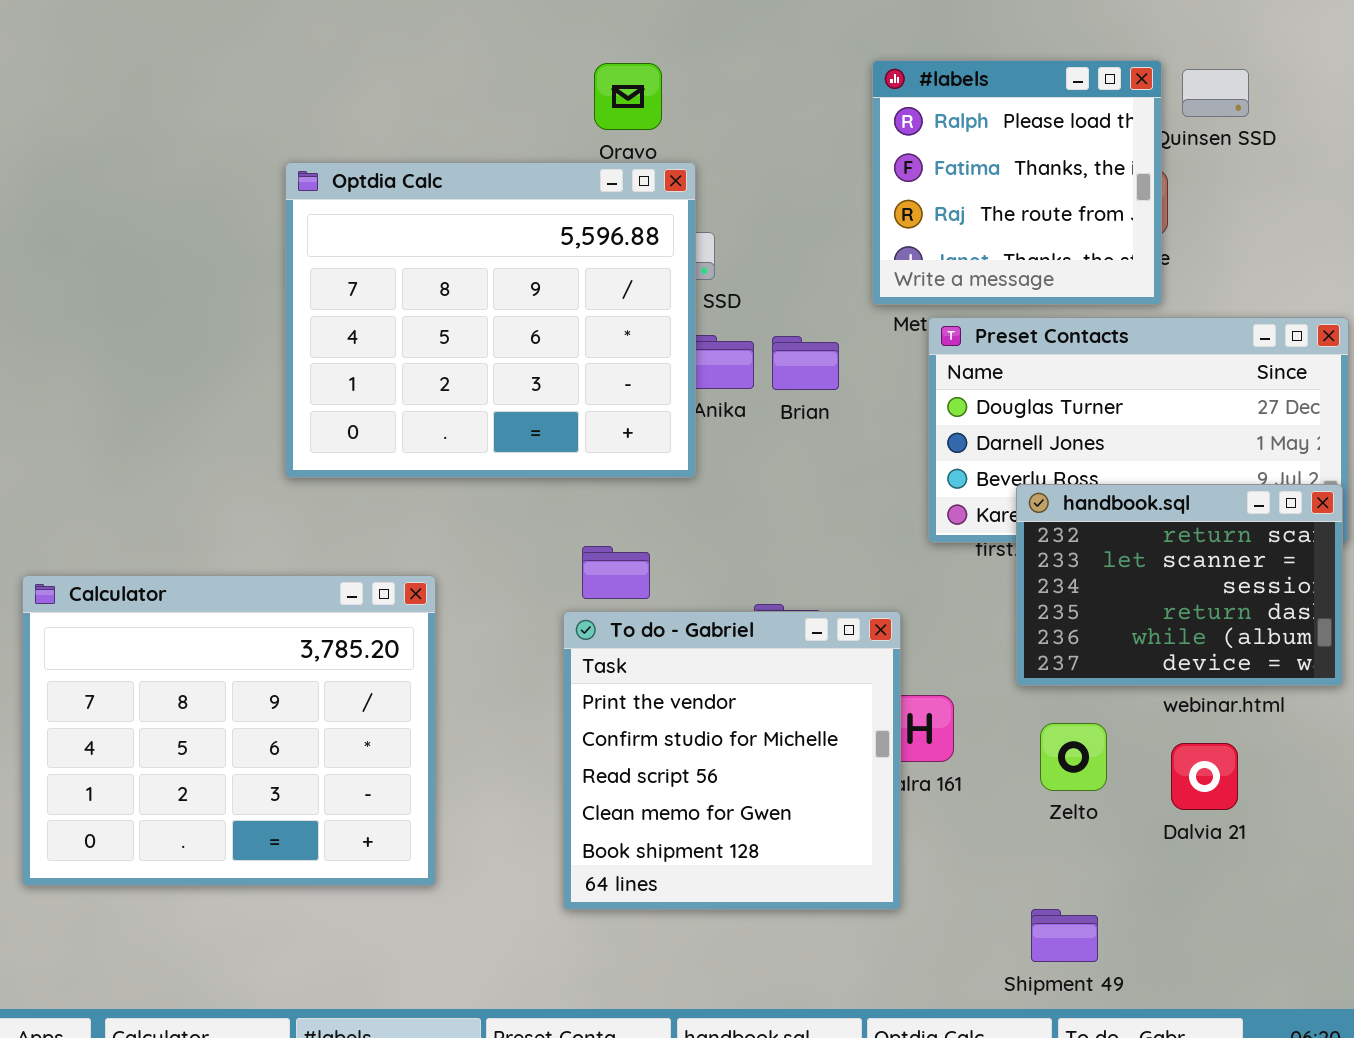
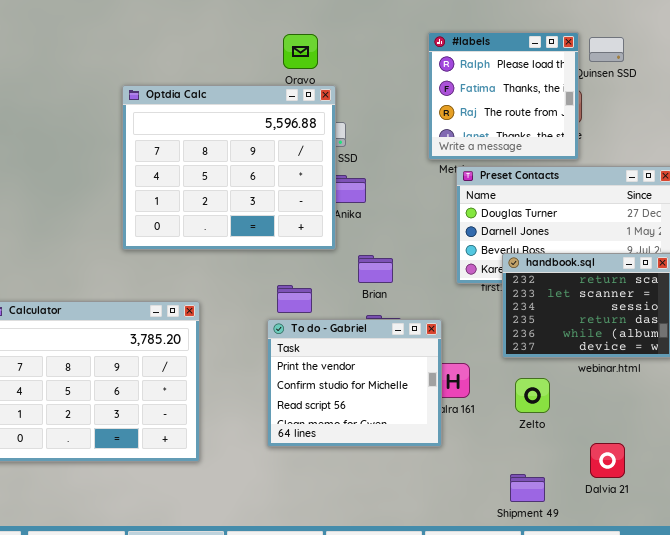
Brian: [772,336,839,390] -> [358,255,393,283], moved
To do - Gabriel: [563,611,901,910] -> [267,319,442,447], resized
Dalvia 21: [1171,743,1238,810] -> [590,443,625,478], moved

